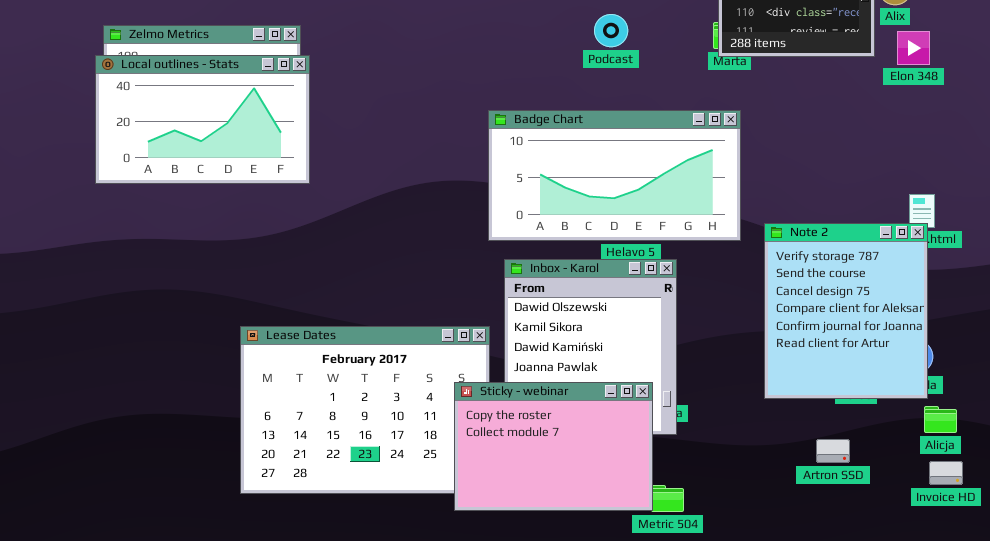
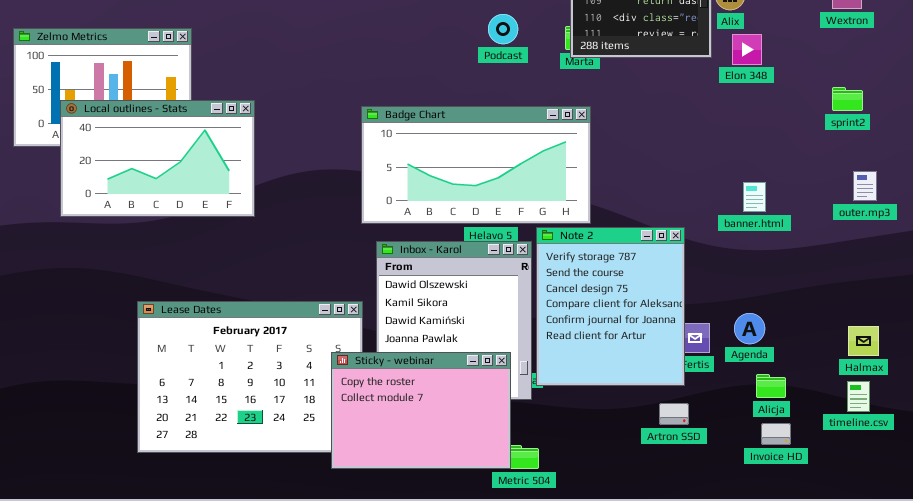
Podcast: [594,14,628,47] -> [488,14,518,44], moved
Local outlines - Stats: [95,55,310,184] -> [60,100,255,217], moved
Note 2: [764,223,928,399] -> [536,227,685,386], moved

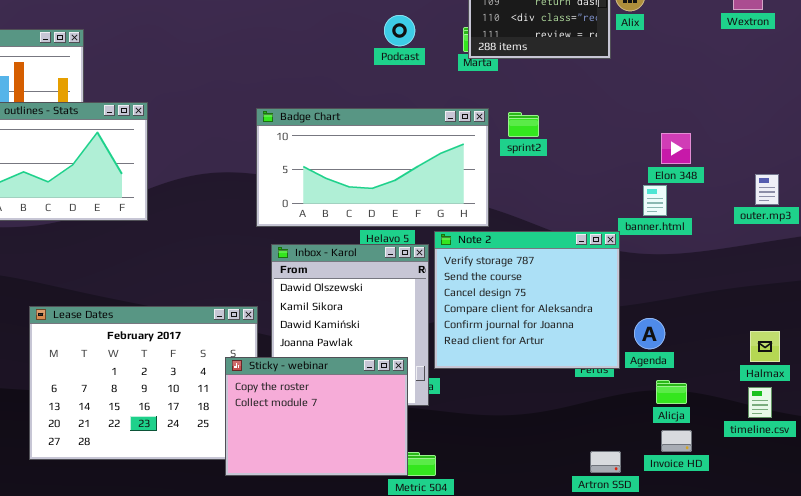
Elon 348: [732,34,762,65] -> [661,133,691,164], moved
sprint2: [832,87,863,111] -> [508,112,539,137], moved
Note 2: [536,227,685,386] -> [434,231,620,369], resized
Artron SSD: [659,403,689,425] -> [590,451,621,473], moved

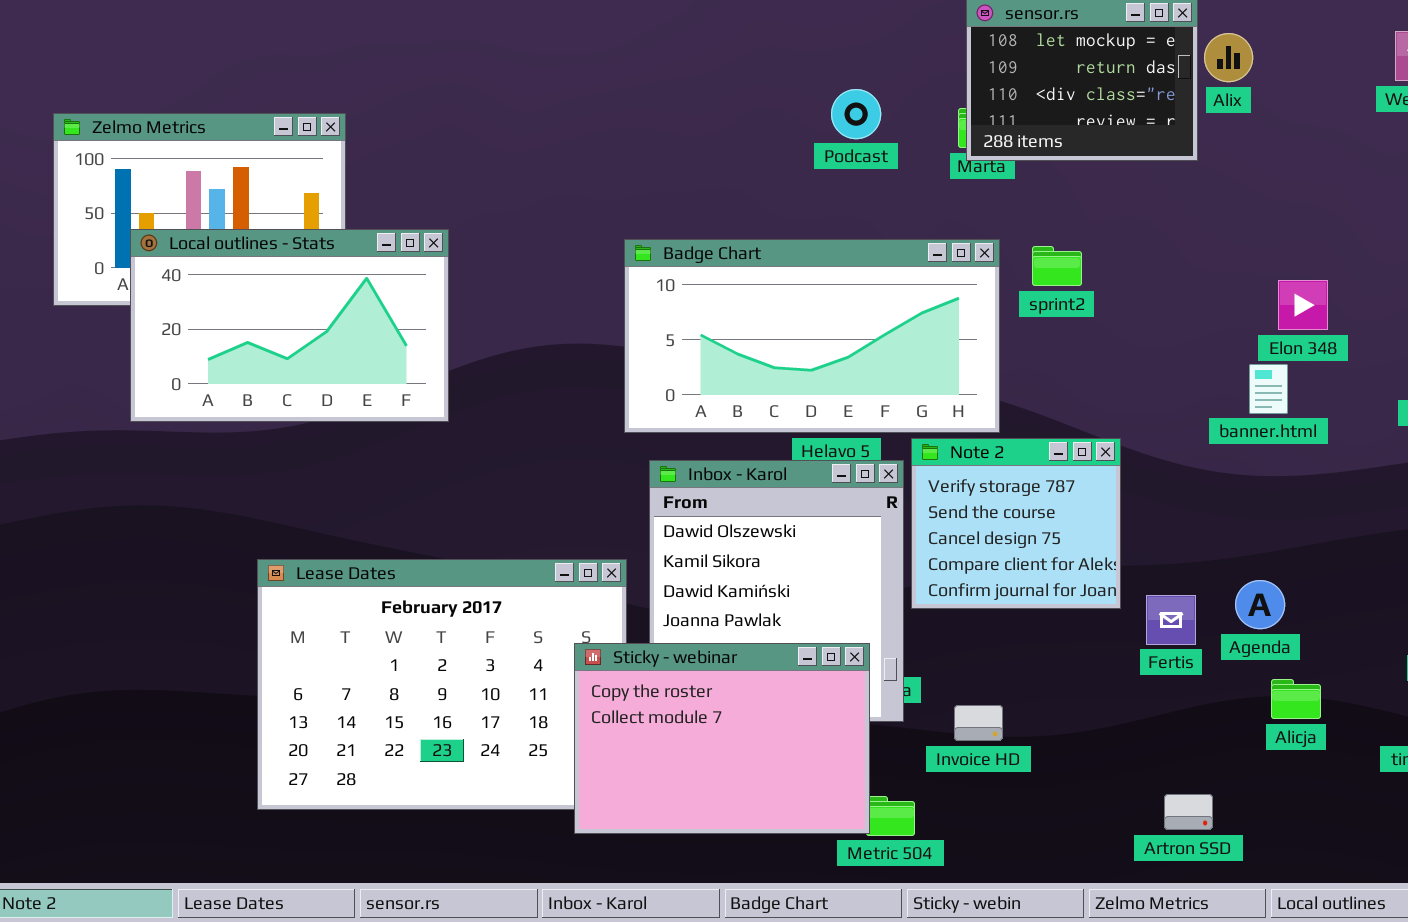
Note 2: [434,231,620,369] -> [911,438,1121,609], resized
Invoice HD: [661,430,692,452] -> [954,705,1003,741], moved

